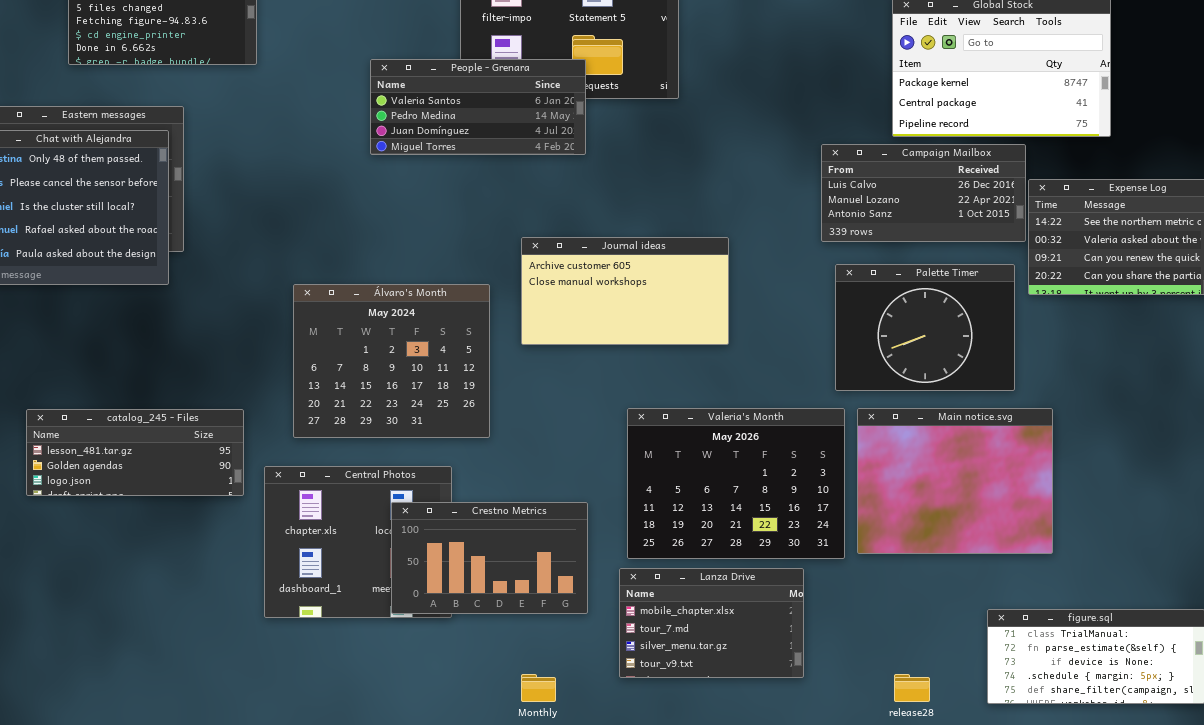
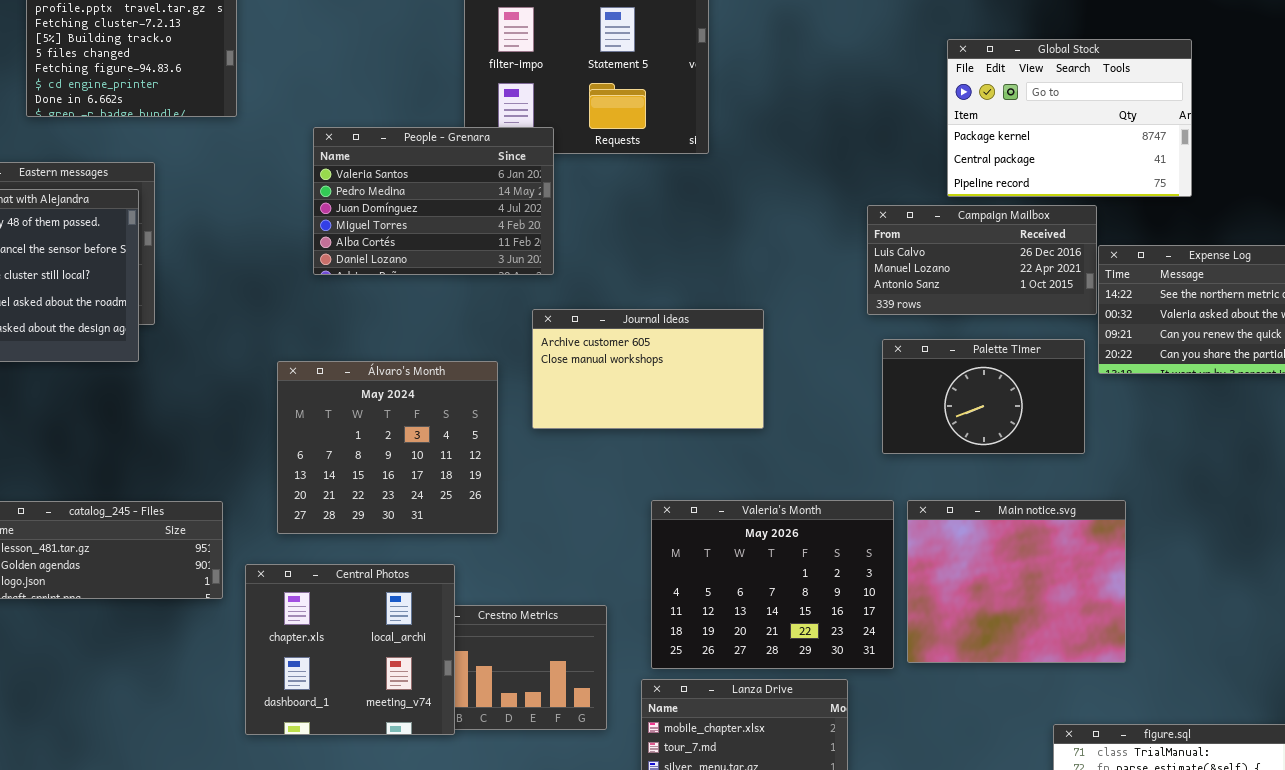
People - Grenara: [370,59,586,155] -> [313,127,554,275], moved, resized
Palette Timer: [835,264,1015,391] -> [882,339,1085,454], resized
Central Photos: [264,466,452,618] -> [245,564,455,735], raised

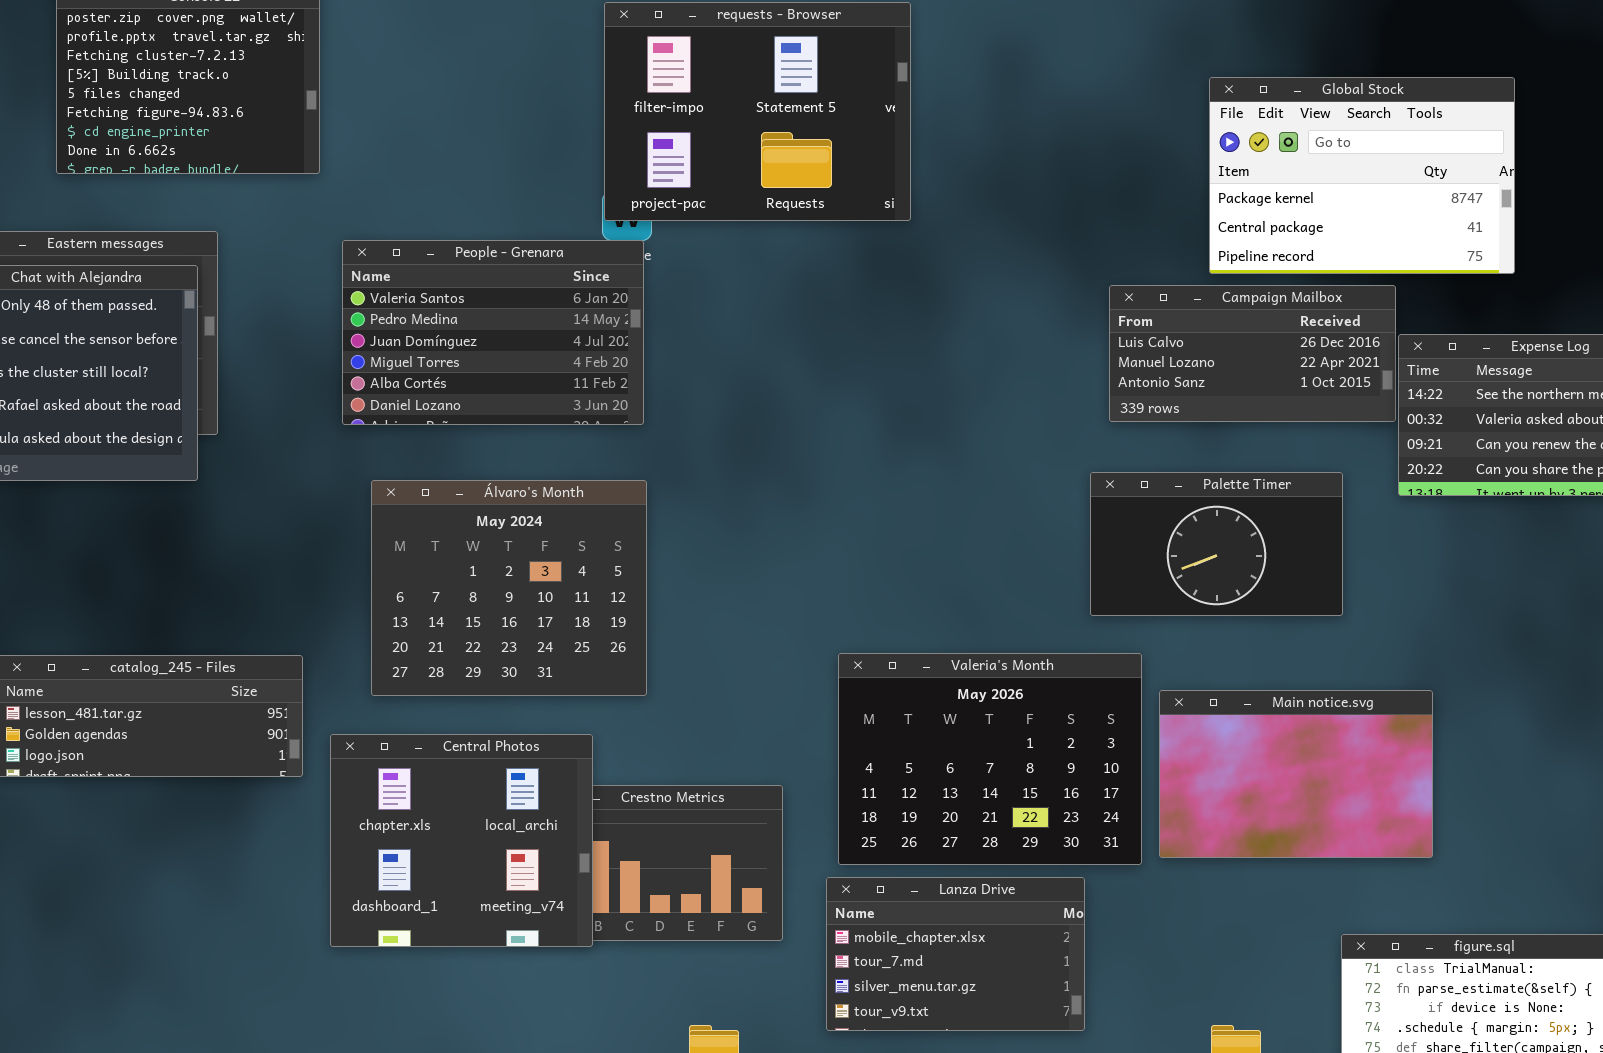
People - Grenara: [313,127,554,275] -> [342,240,644,425], moved
Journal ideas: [532,309,764,429] -> none, closed
Palette Timer: [882,339,1085,454] -> [1090,472,1343,616], moved
Main notice.svg: [907,500,1126,663] -> [1159,690,1433,858], resized

